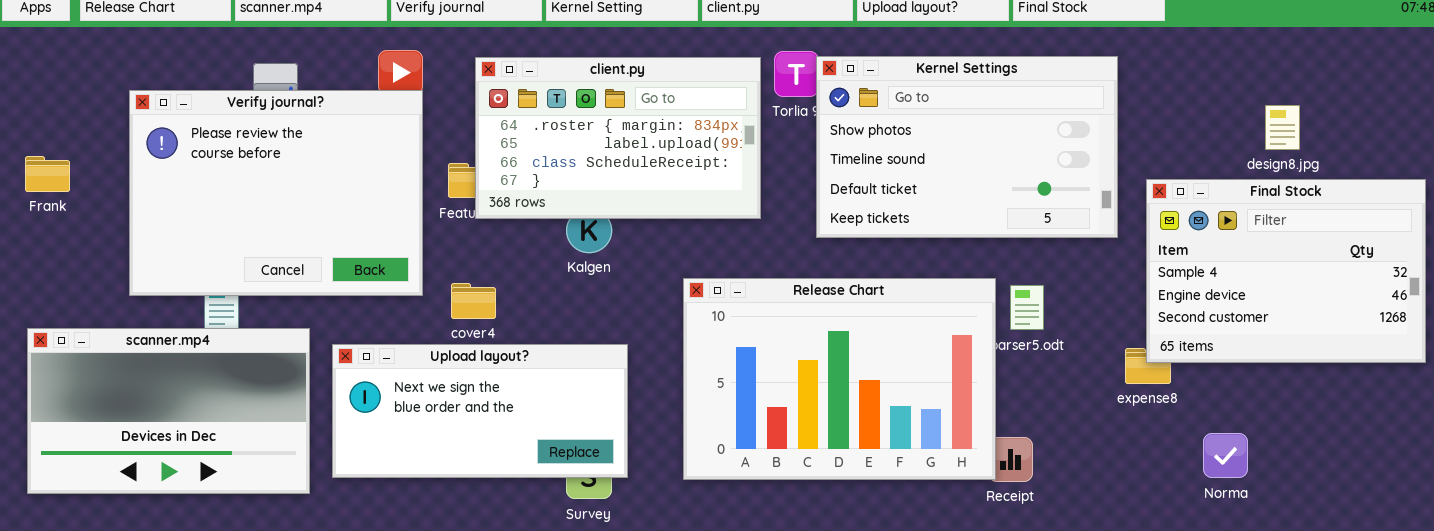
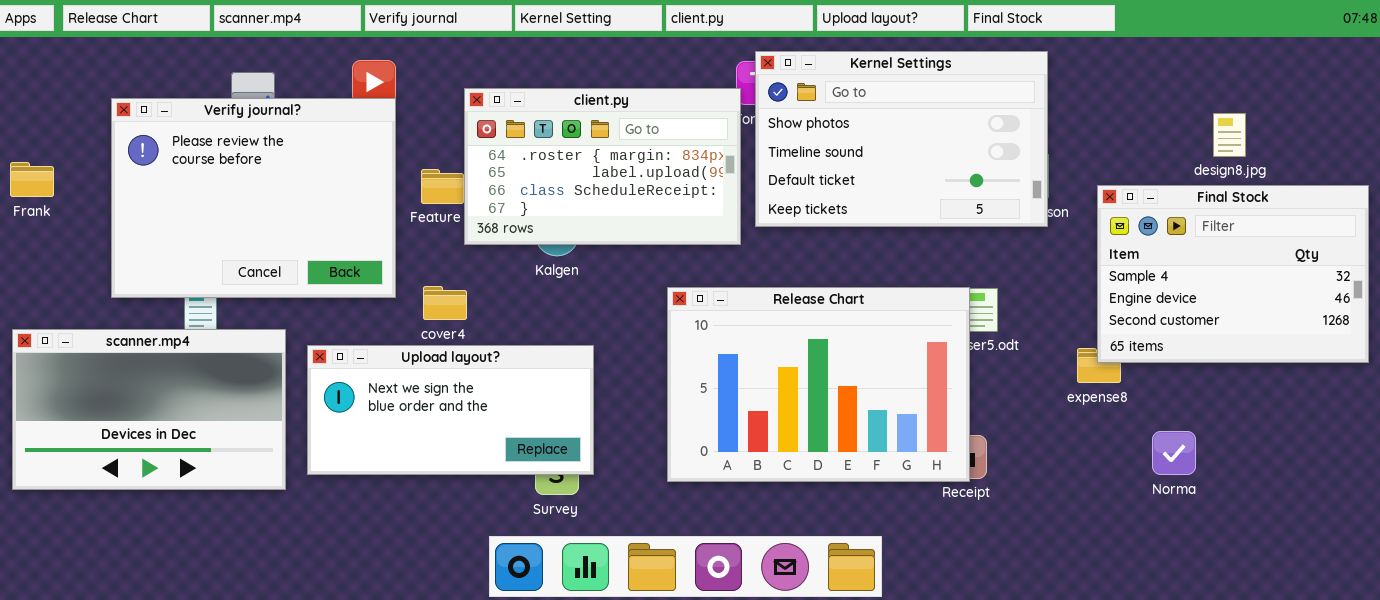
Kernel Settings: [816,56,1118,238] -> [755,51,1048,227], moved
client.py: [475,57,761,219] -> [464,88,741,245], moved
Release Chart: [683,278,996,480] -> [667,287,970,482], moved

